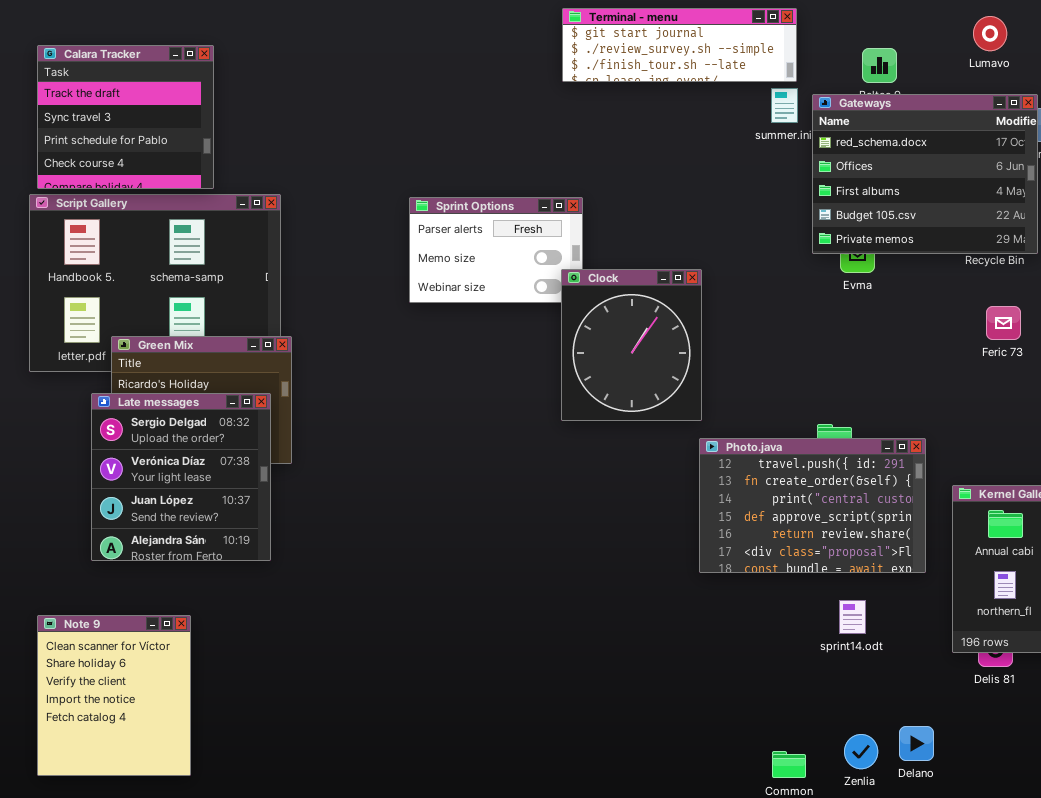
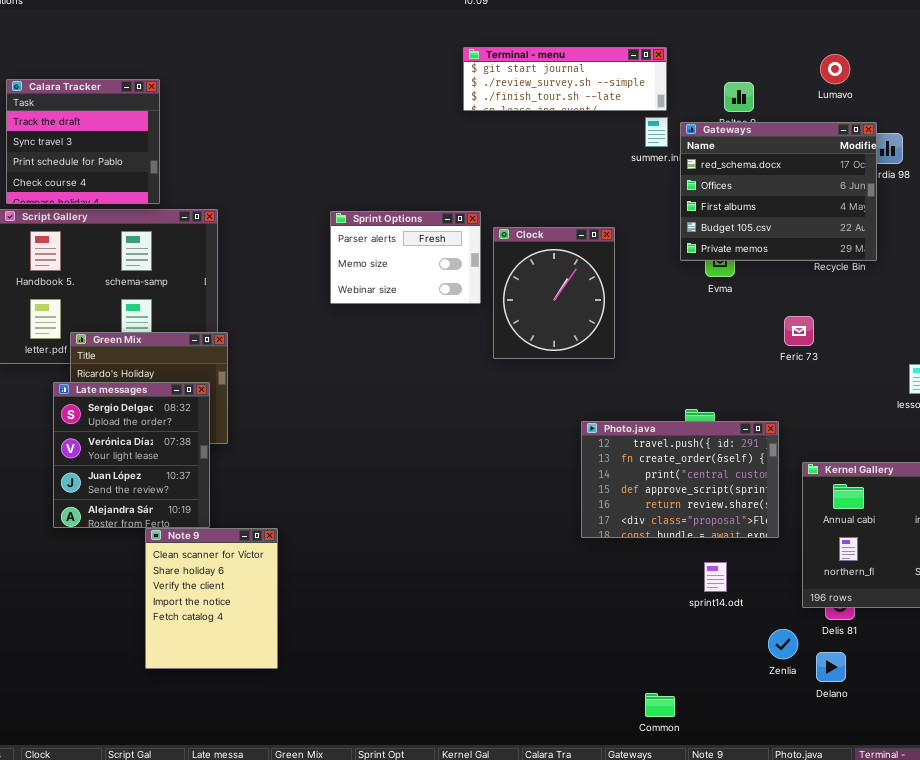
Clock: [561,269,702,421] -> [493,227,615,359], moved
Feric 73: [986,306,1021,340] -> [784,316,814,346], moved
Note 9: [37,615,191,776] -> [145,528,278,669], moved
Delano: [899,726,934,761] -> [816,652,846,682], moved
Zenlia: [844,734,878,769] -> [768,629,798,659], moved

